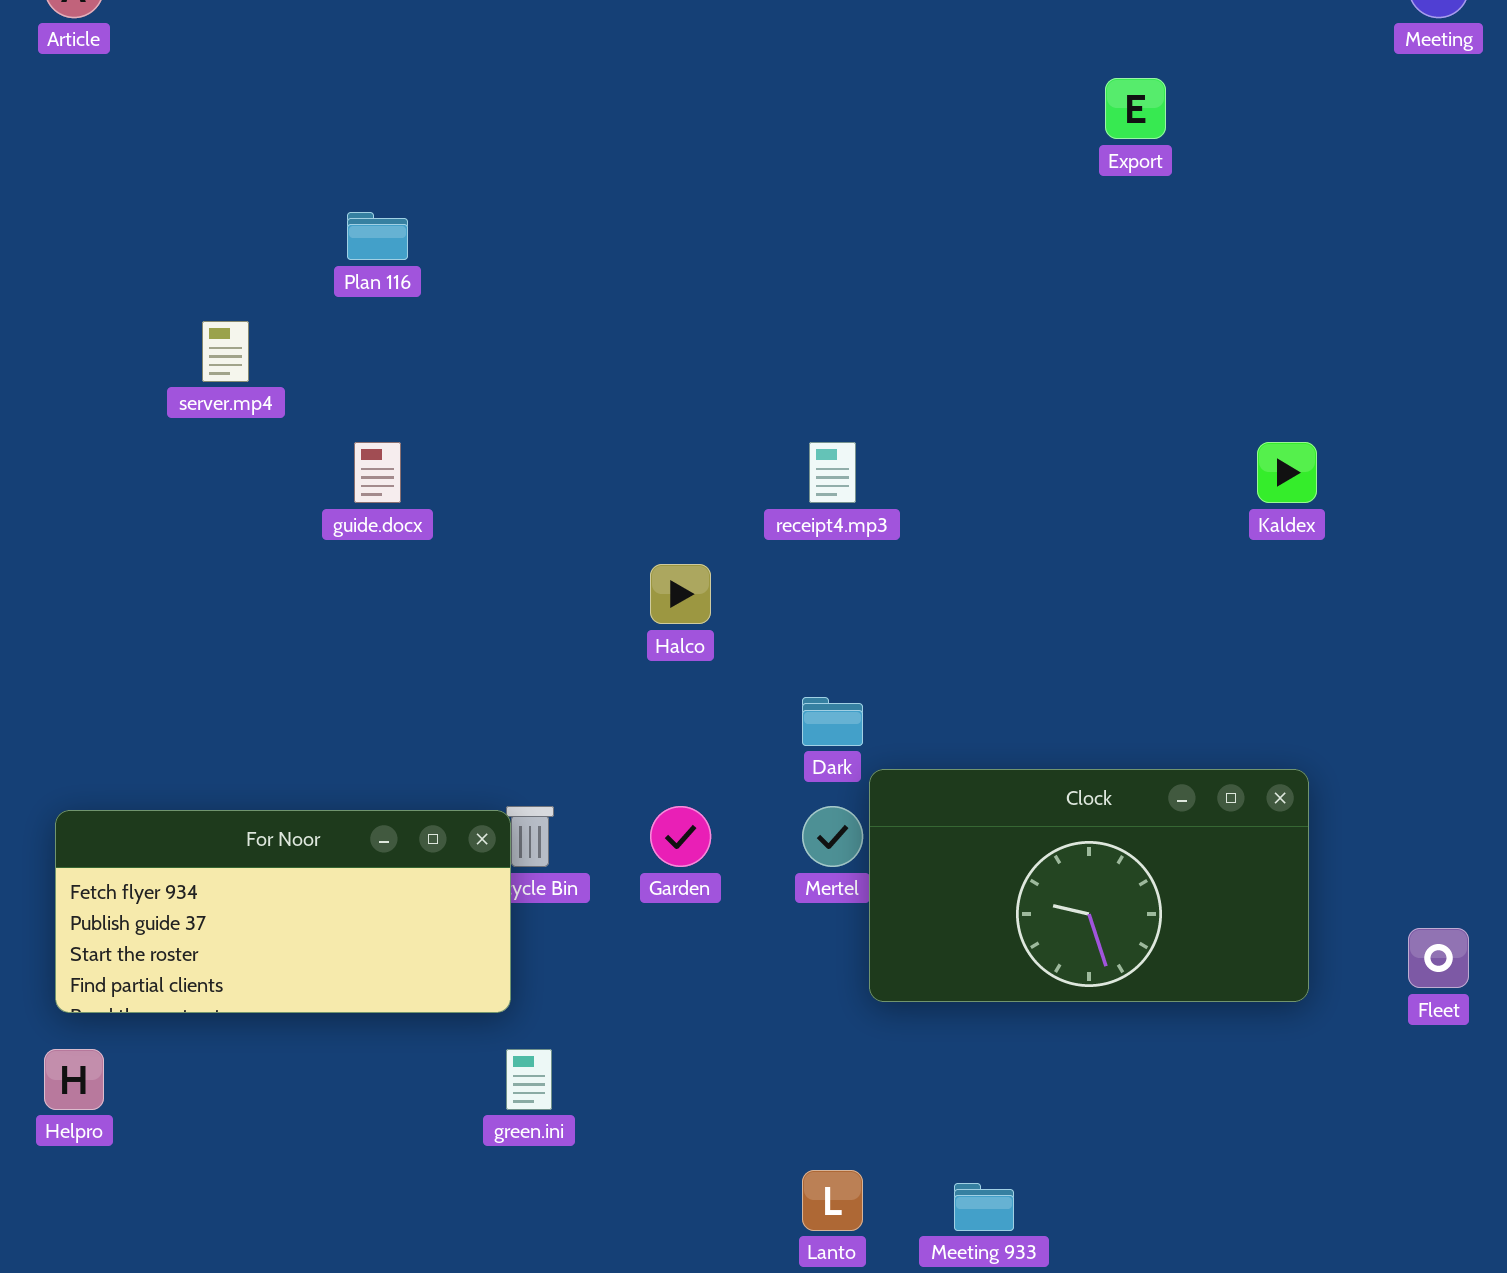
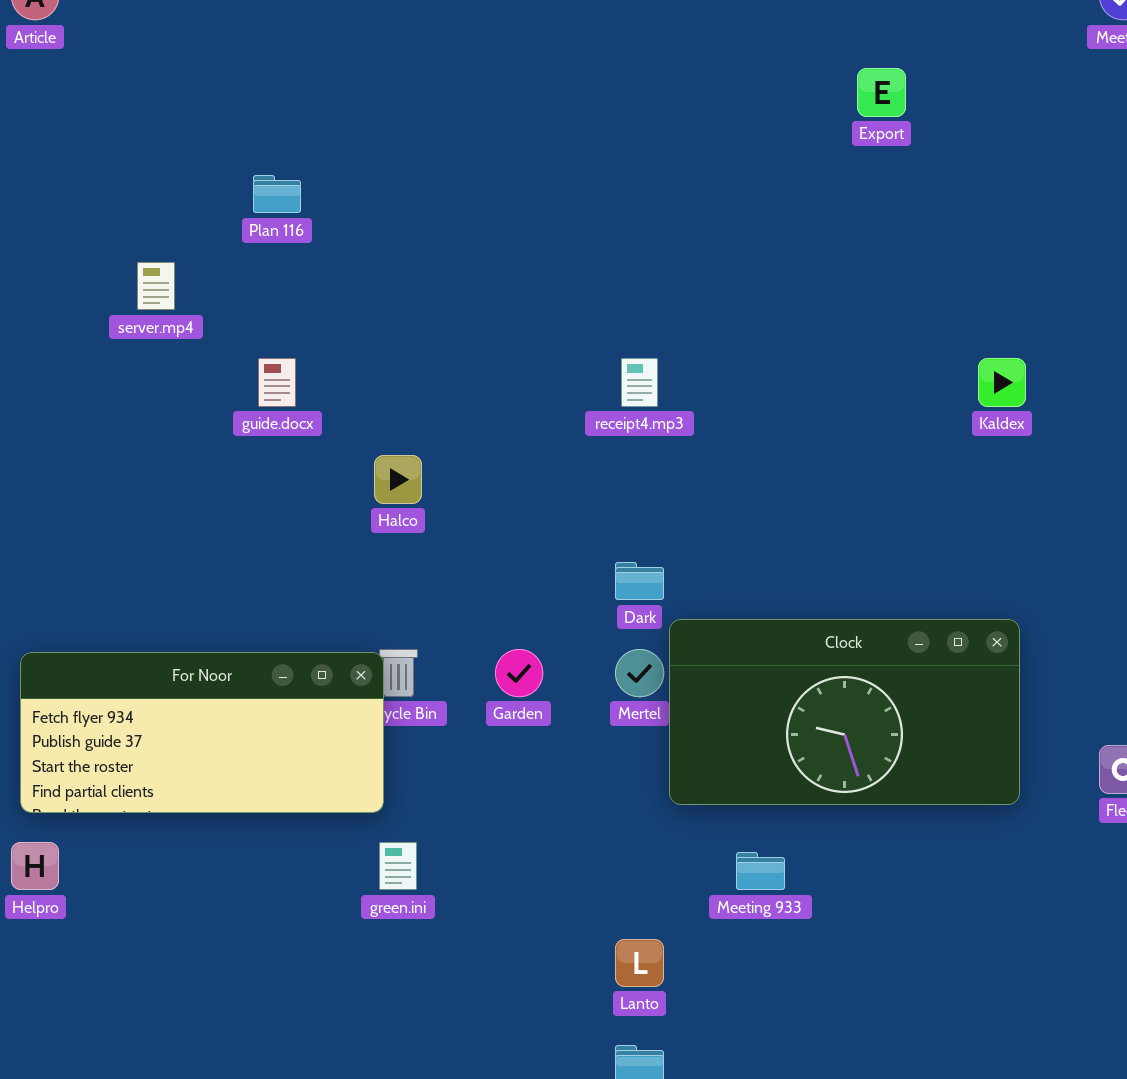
Halco: [650,564,711,624] -> [374,455,422,504], moved
Meeting 933: [954,1183,1014,1231] -> [736,852,785,890], moved

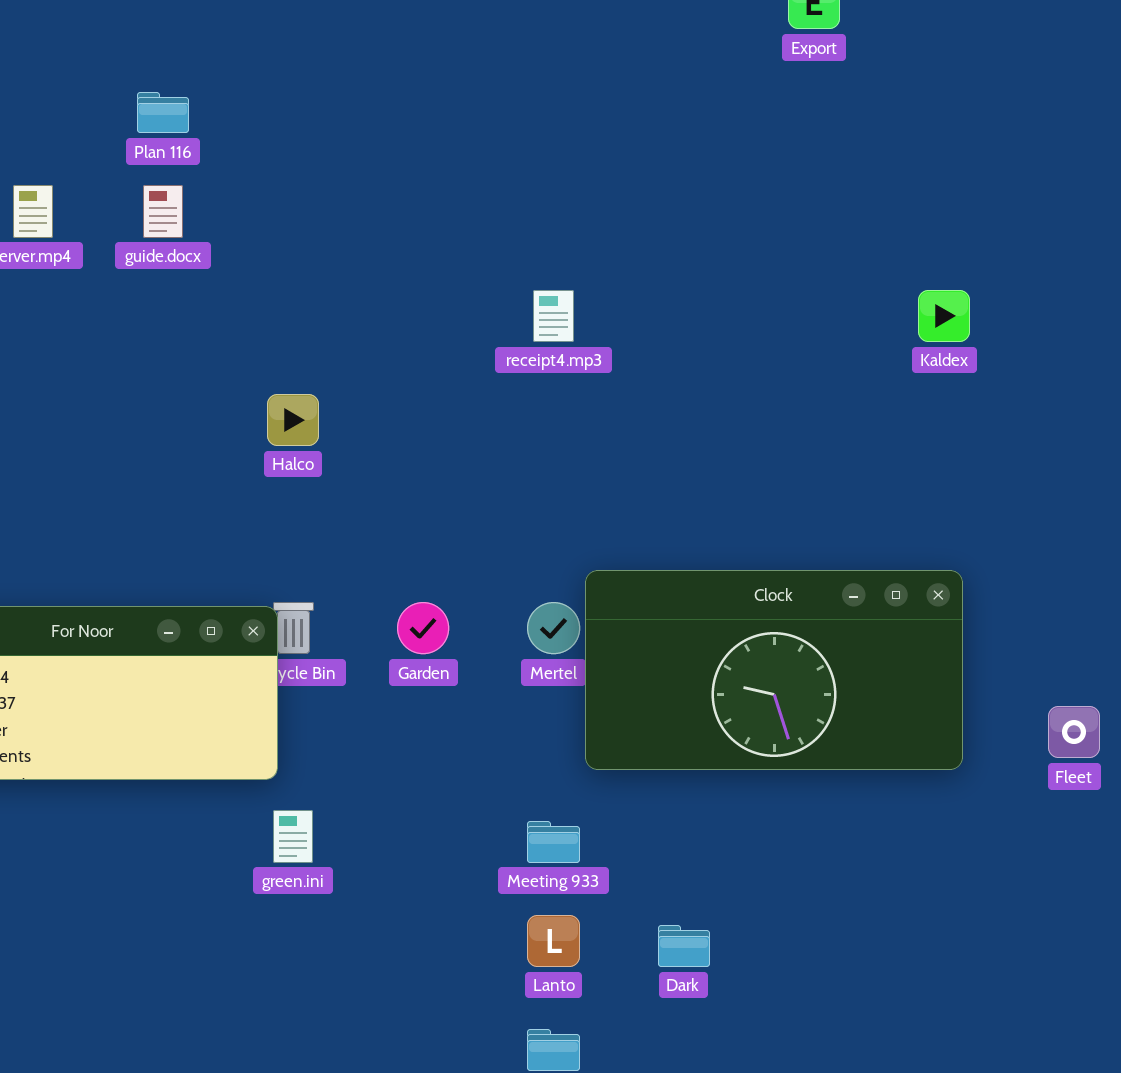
guide.docx: [258,358,296,407] -> [143,185,183,238], moved
Dark: [615,562,664,600] -> [658,925,710,967], moved
Meeting 933: [736,852,785,890] -> [527,821,580,863], moved

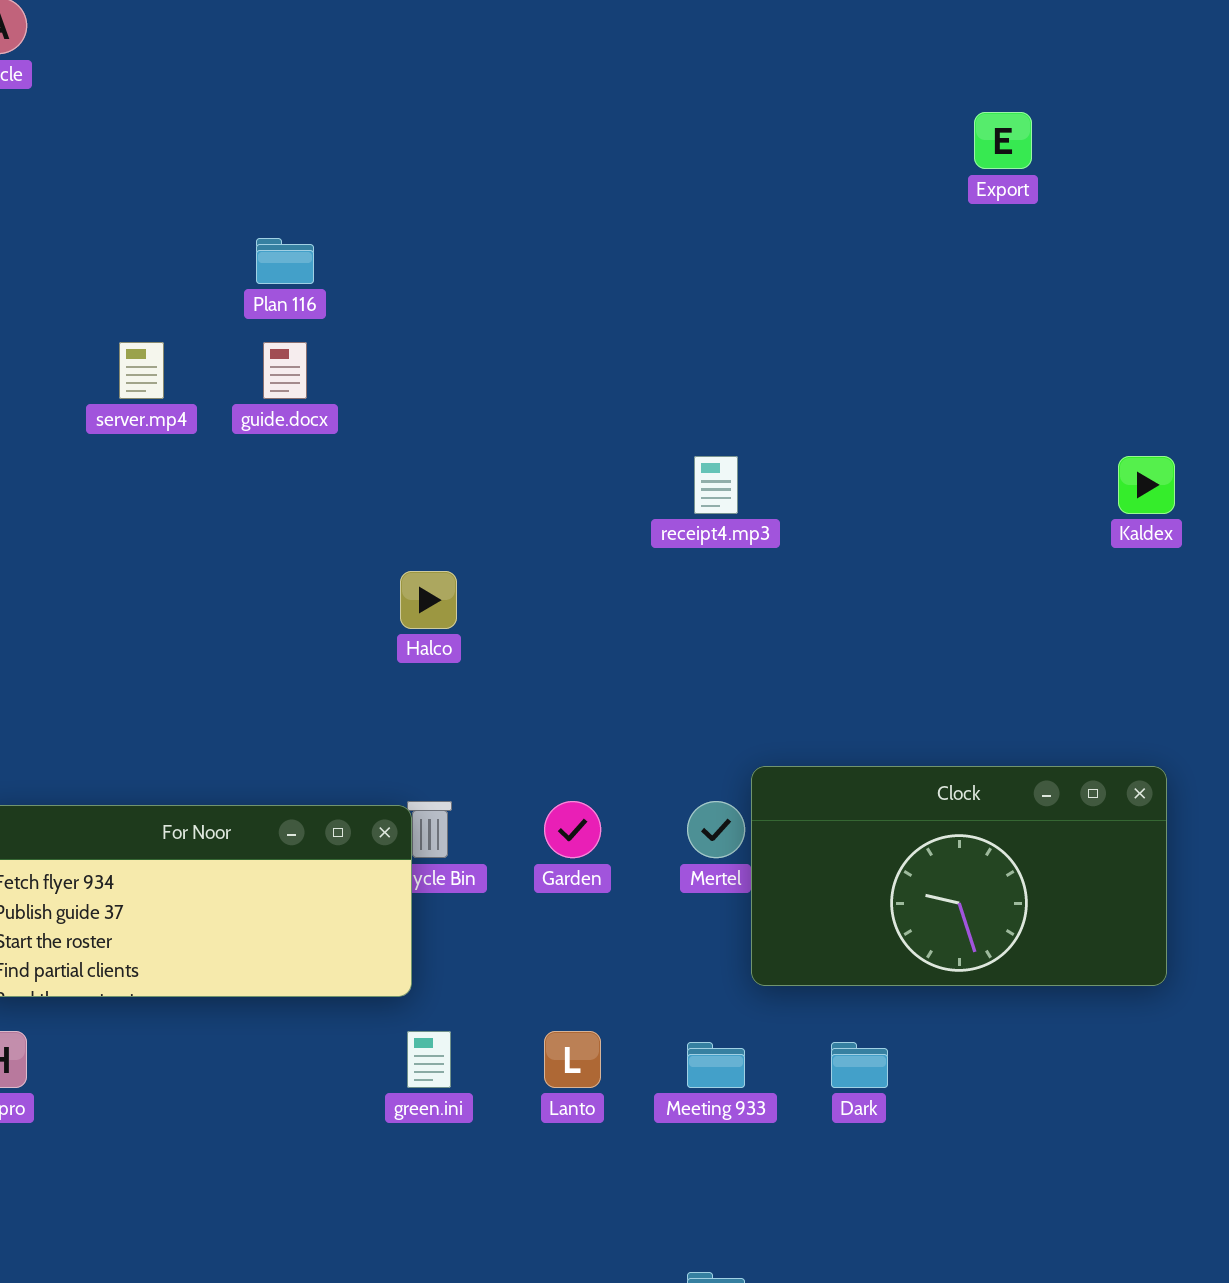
Lanto: [527,915,580,967] -> [544,1031,601,1088], moved
Dark: [658,925,710,967] -> [831,1042,888,1088], moved

